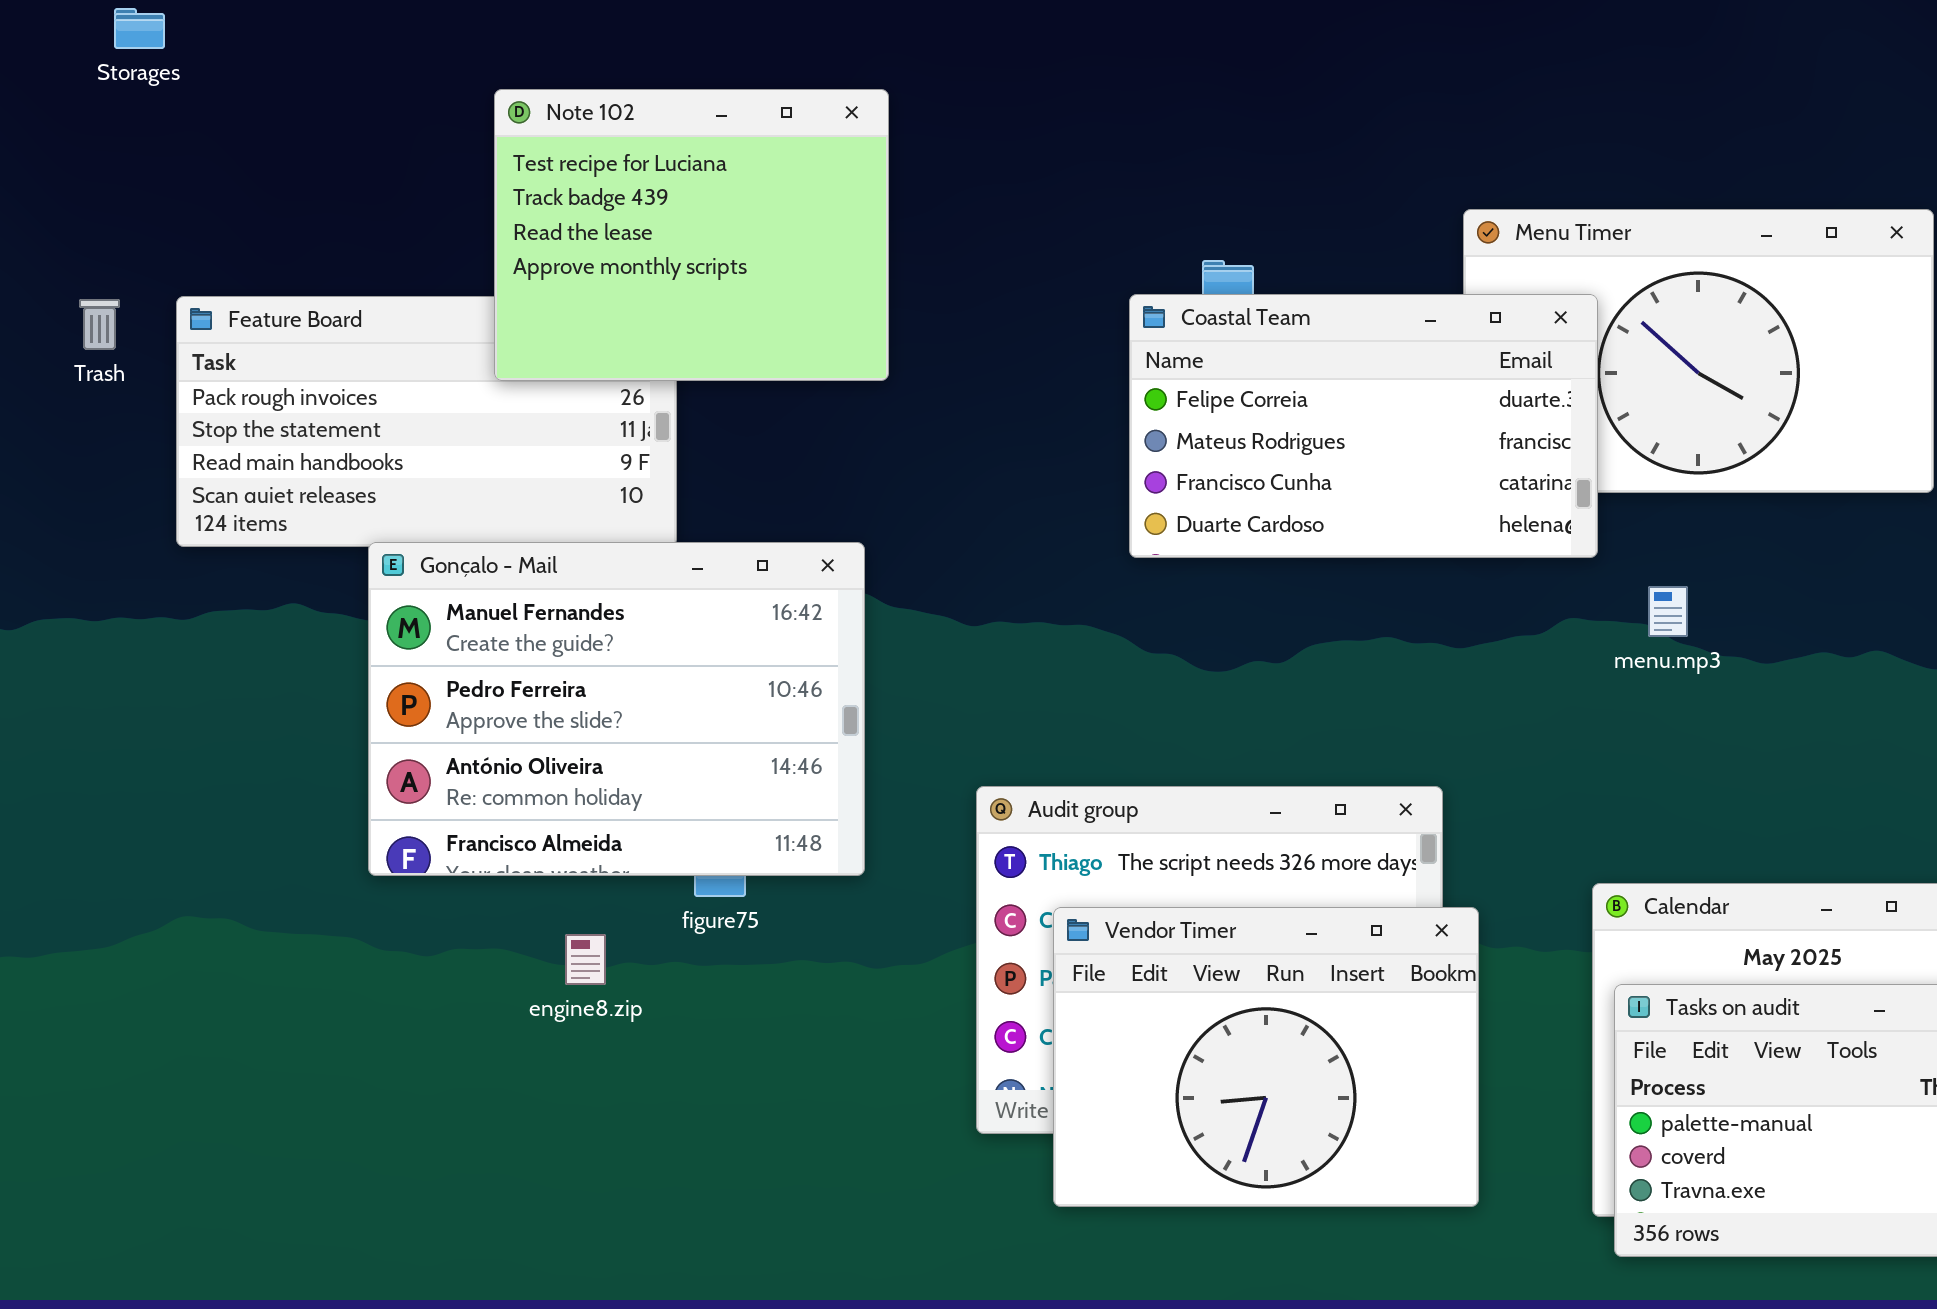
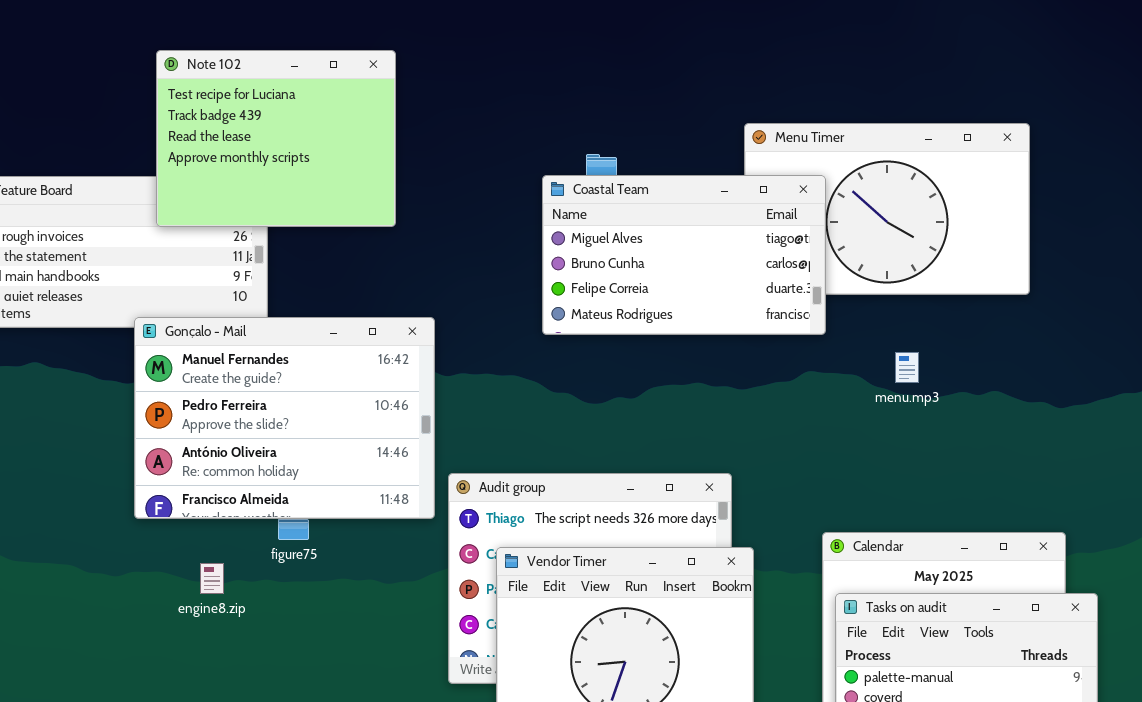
Coastal Team: [1129,294,1598,558] -> [542,175,826,335], scrolled up 2 rows
Gonçalo - Mail: [368,542,865,876] -> [134,317,435,519], moved
menu.mp3: [1648,586,1688,637] -> [895,352,919,383], moved

